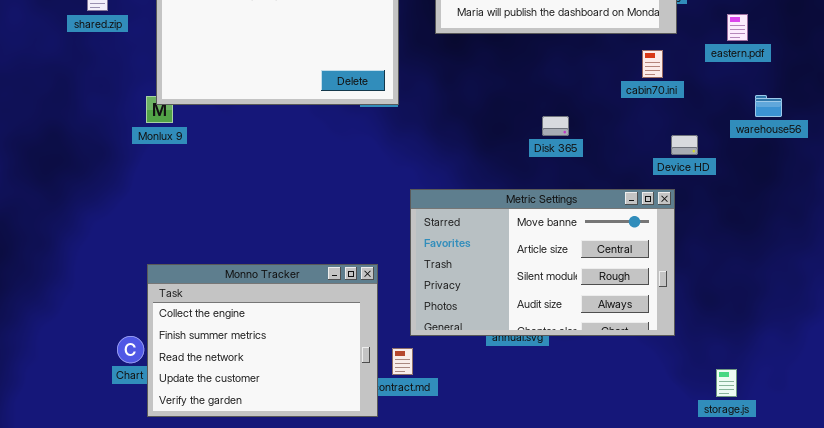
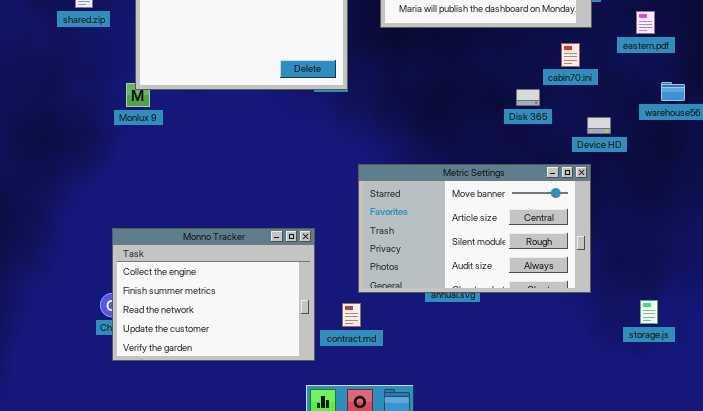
Disk 365: [542,116,569,136] -> [516,89,540,106], moved
Monno Tracker: [147,264,378,417] -> [112,228,315,361], moved
storage.js: [716,369,737,397] -> [640,300,658,324], moved

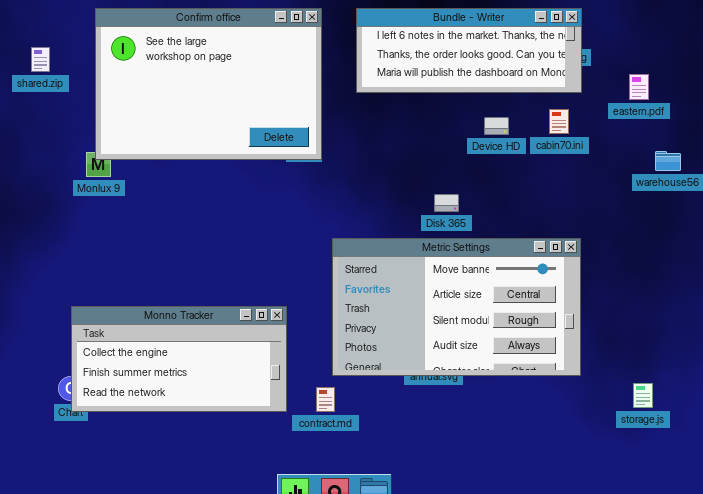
Disk 365: [516,89,540,106] -> [434,194,459,212], moved
Device HD: [587,117,611,134] -> [484,117,509,135], moved
Monno Tracker: [112,228,315,361] -> [71,306,287,412], resized

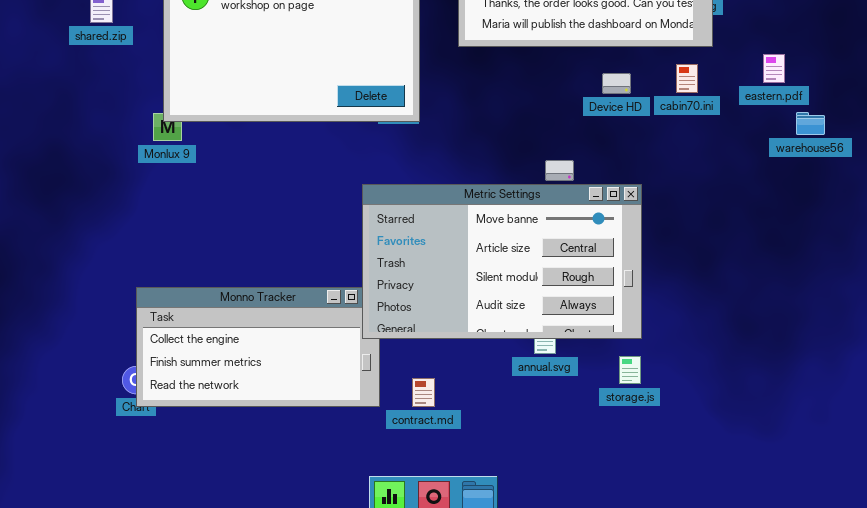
eastern.pdf: [629,74,649,100] -> [763,54,785,83], moved
Metric Settings: [332,238,581,376] -> [362,184,642,339], moved
storage.js: [633,383,653,408] -> [619,356,641,384], moved

